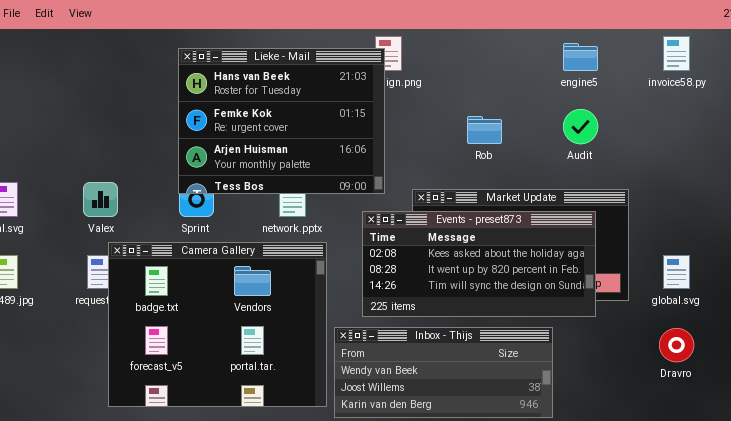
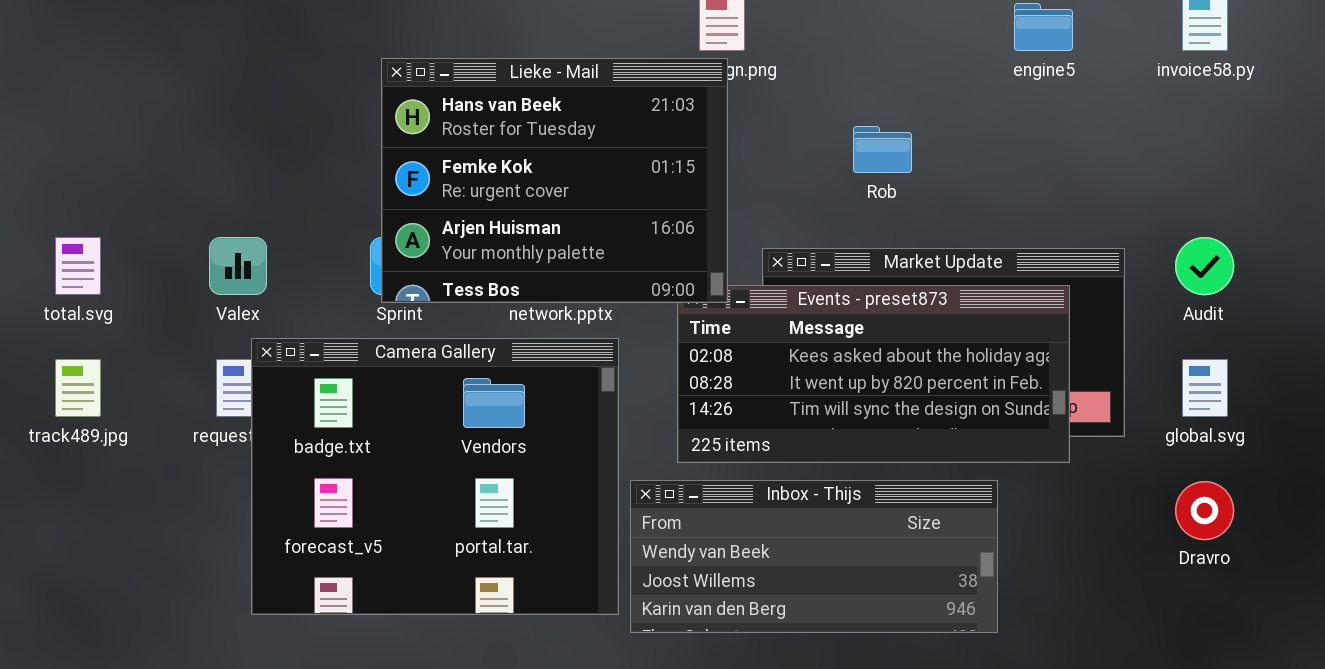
Lieke - Mail: [178,48,385,194] -> [381,58,728,303], moved
Audit: [563,109,598,144] -> [1175,237,1234,295], moved

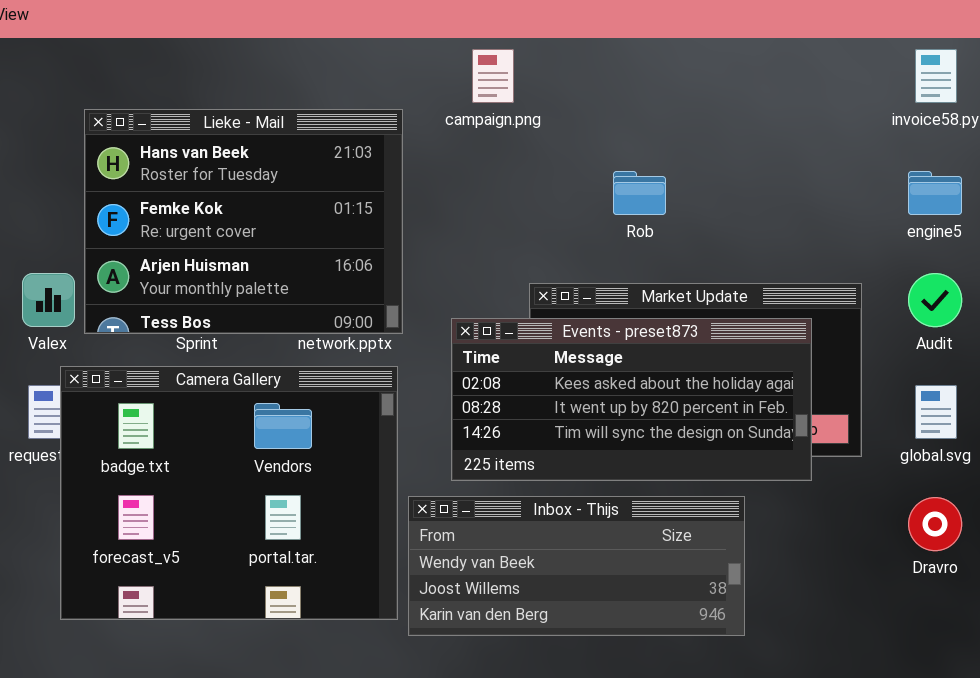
engine5: [1014,3,1073,51] -> [908,171,962,215], moved
Lieke - Mail: [381,58,728,303] -> [84,109,403,334], moved

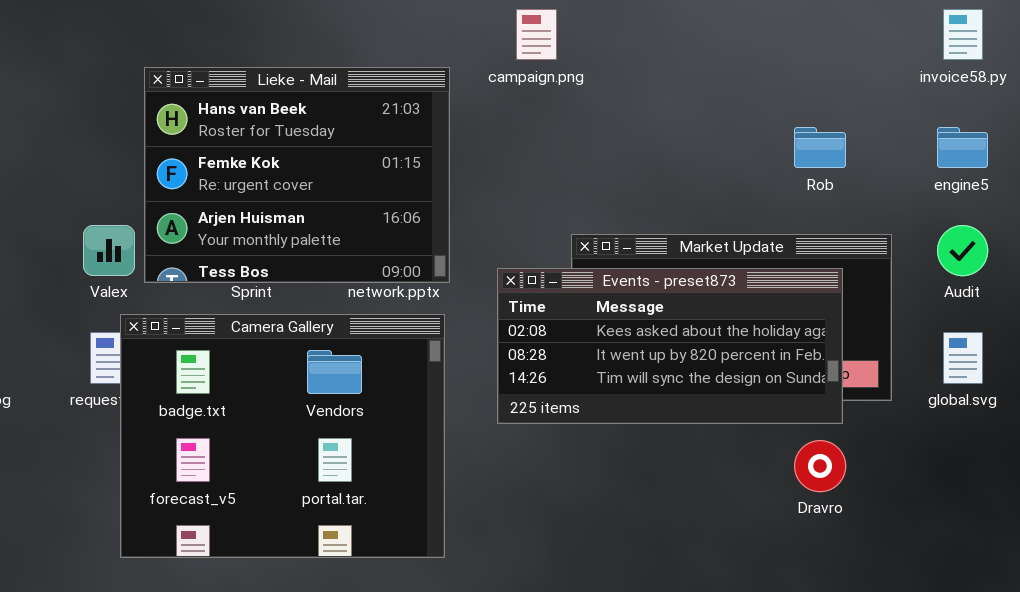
Rob: [613,171,666,215] -> [794,127,846,168], moved
Inbox - Thijs: [408,496,745,636] -> none, closed
Dravro: [908,497,962,551] -> [794,440,846,492], moved

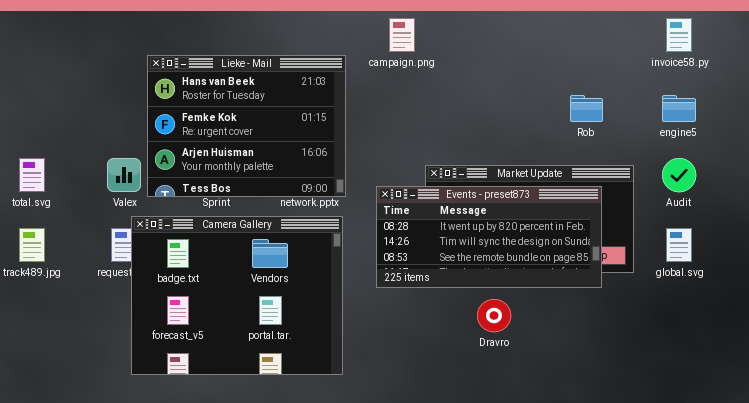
Events - preset873: [497,268,843,424] -> [376,186,602,288], scrolled down 1 row
Dravro: [794,440,846,492] -> [477,299,511,332], moved

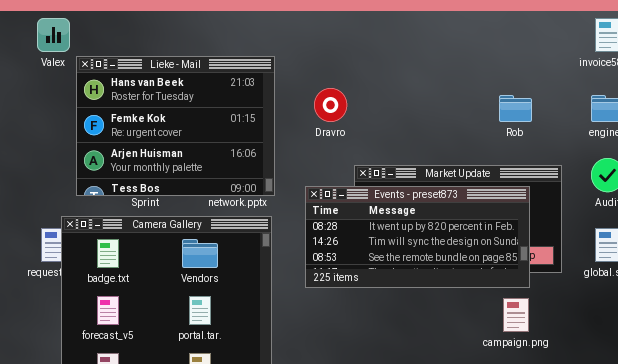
campaign.png: [389,18,415,52] -> [503,298,529,332], moved
Valex: [107,158,141,192] -> [37,18,70,52], moved
Dravro: [477,299,511,332] -> [314,88,347,122], moved

